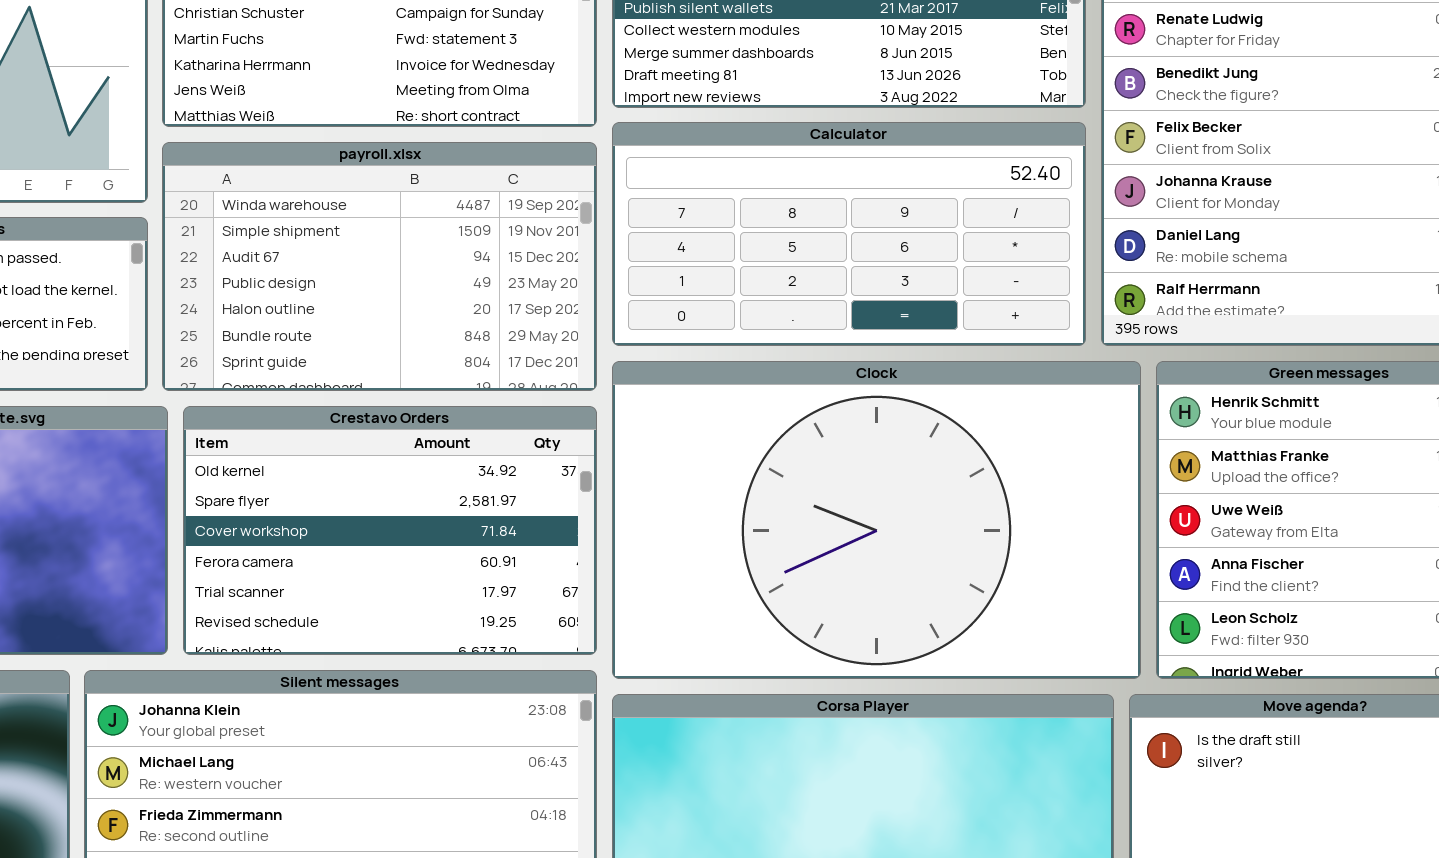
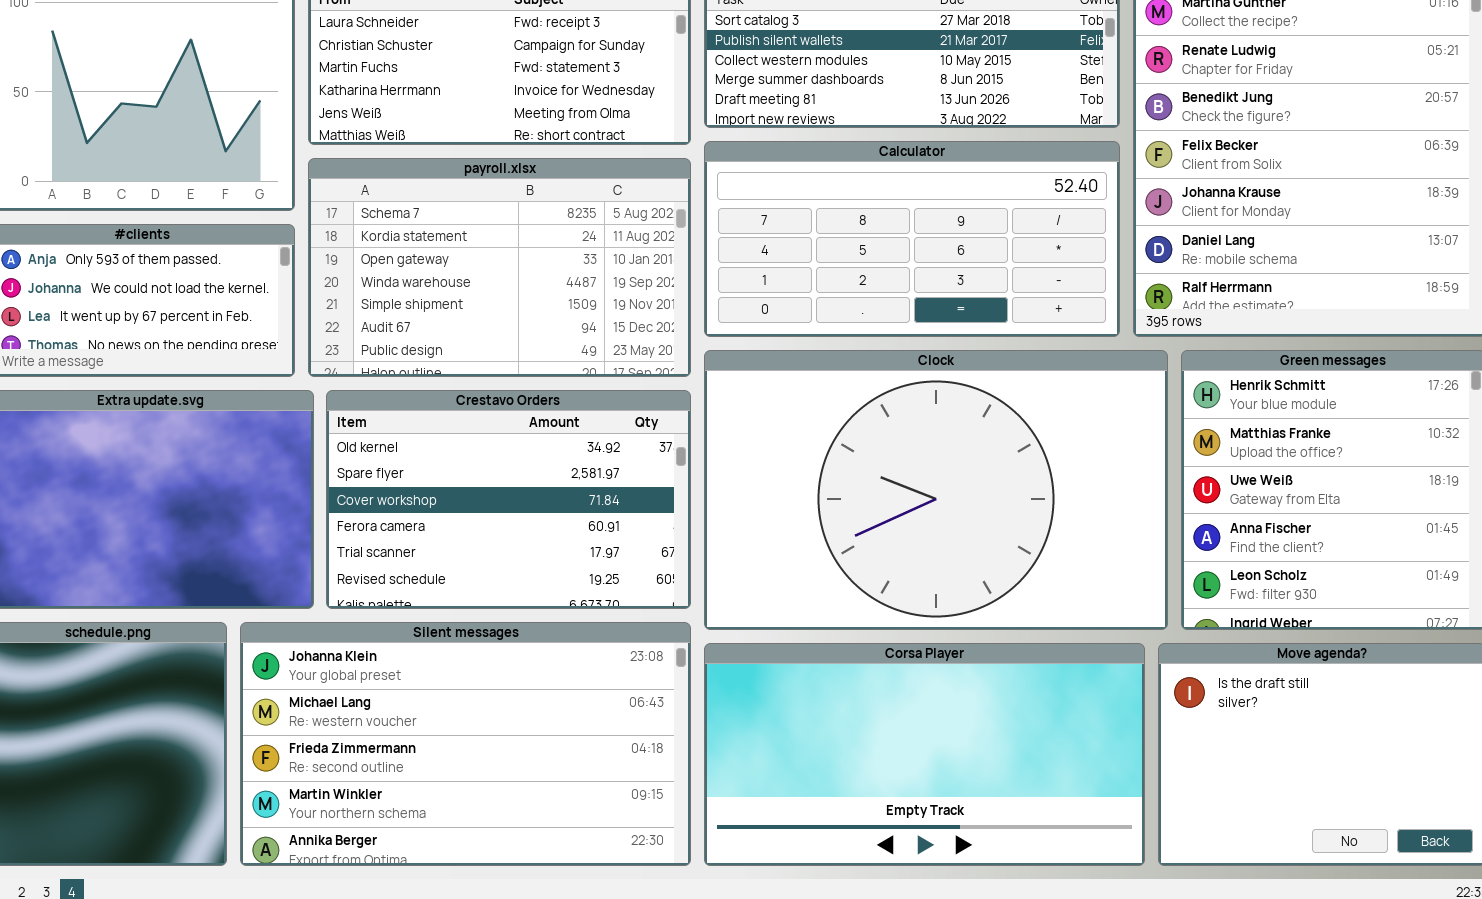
payroll.xlsx: [162,142,597,391] -> [308,158,691,377], scrolled up 3 rows

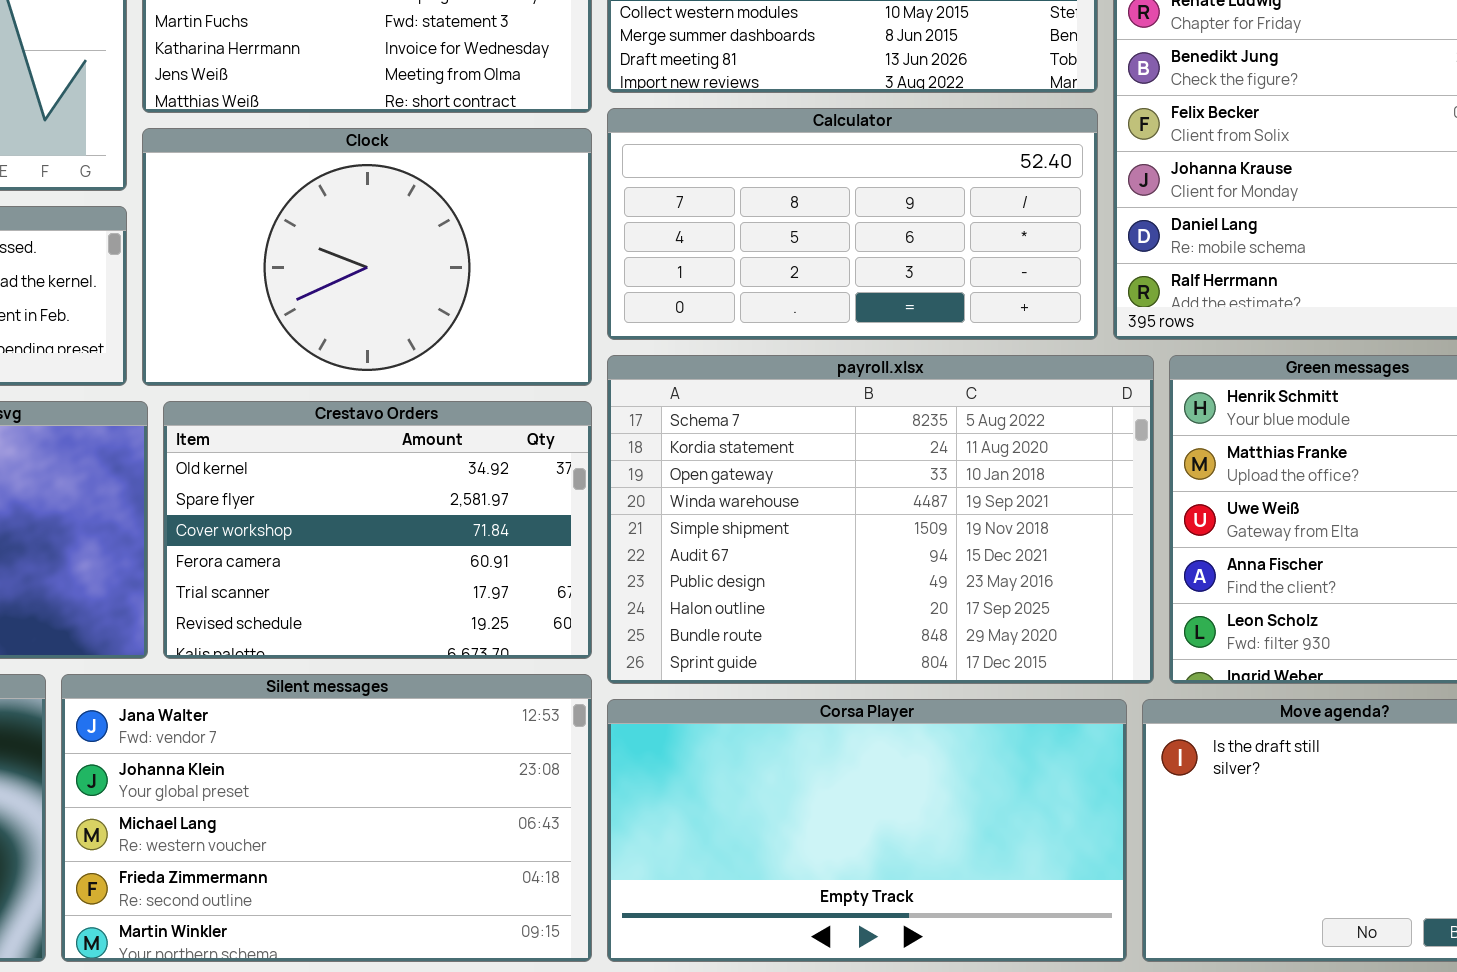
payroll.xlsx: [308,158,691,377] -> [607,355,1154,684], moved, resized
Clock: [704,350,1168,630] -> [142,128,592,386], moved, resized
Silent messages: [240,622,691,866] -> [61,674,592,962], scrolled up 1 row

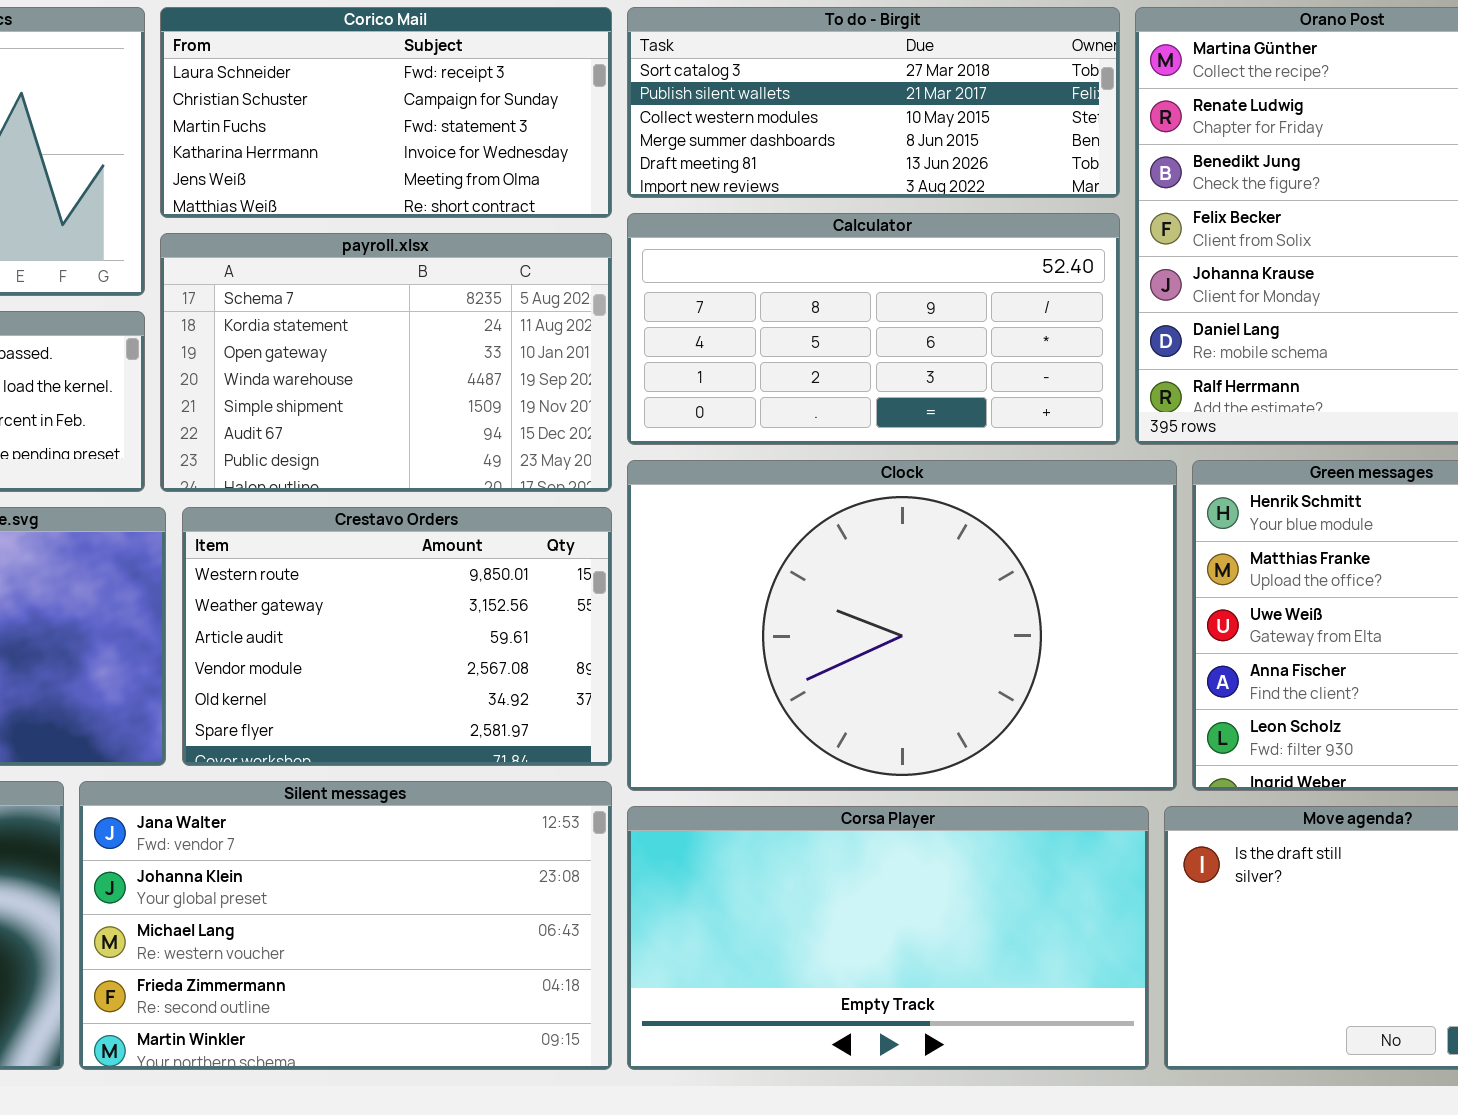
Clock: [142,128,592,386] -> [627,460,1177,791], moved, resized
payroll.xlsx: [607,355,1154,684] -> [160,233,612,492], moved, resized
Crestavo Orders: [163,401,592,659] -> [182,507,612,766], scrolled up 4 rows

